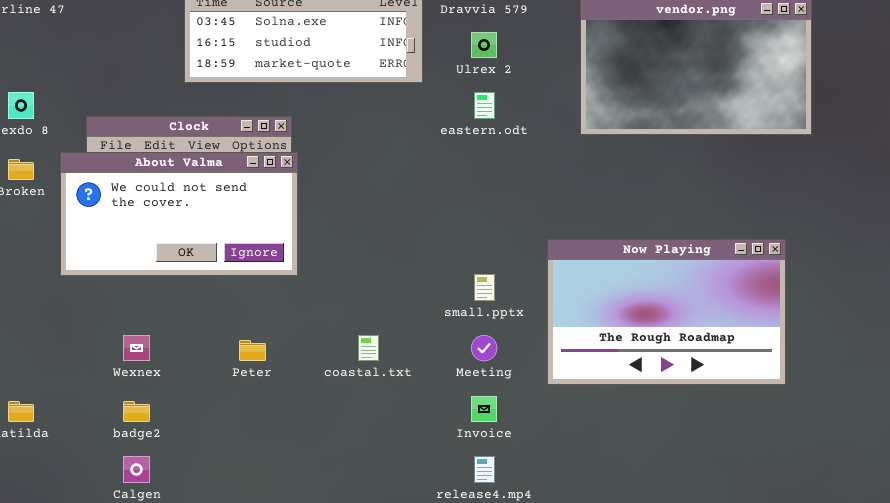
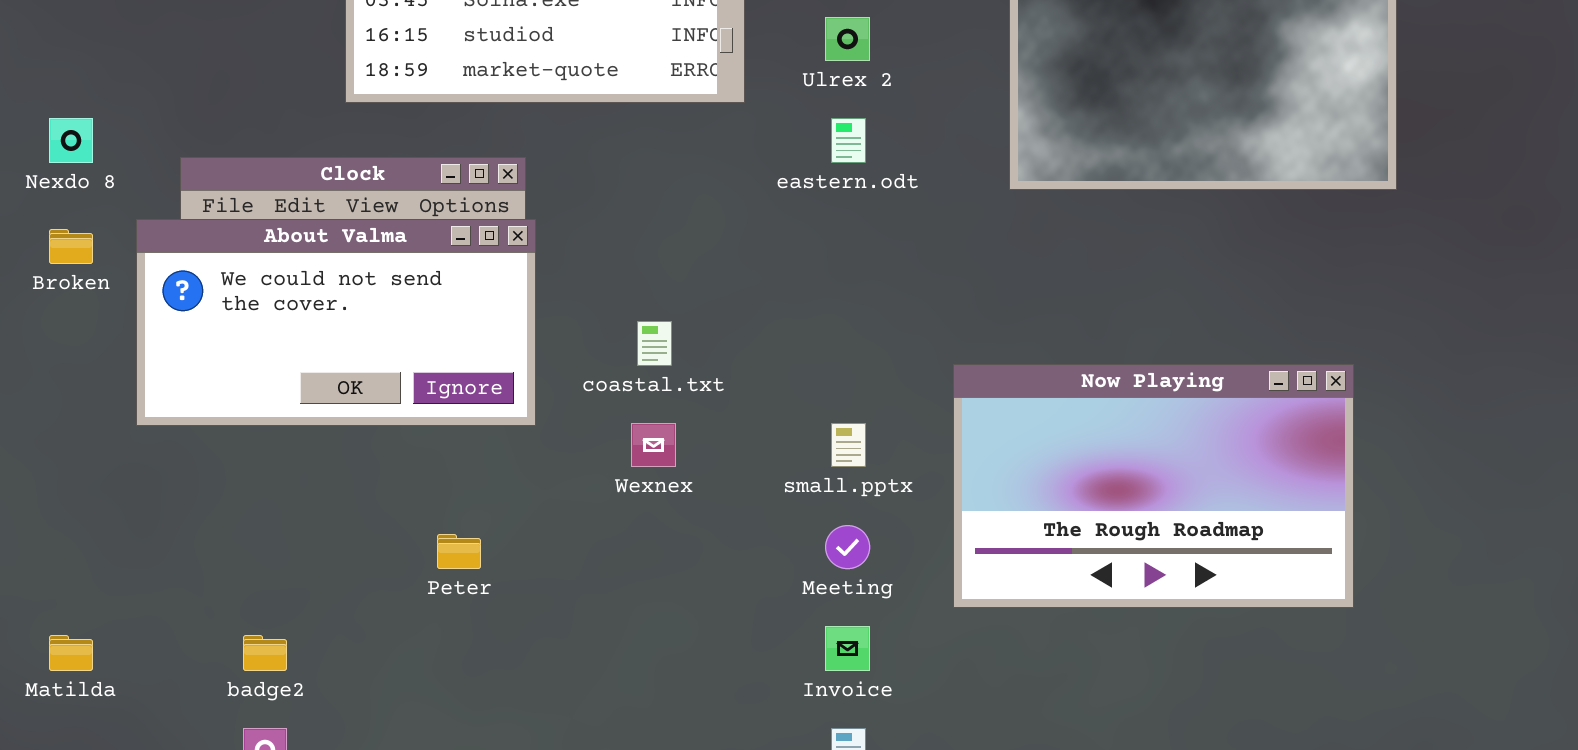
Wexnex: [123,335,150,361] -> [631,423,676,467], moved
coastal.txt: [358,335,379,361] -> [637,321,672,366], moved

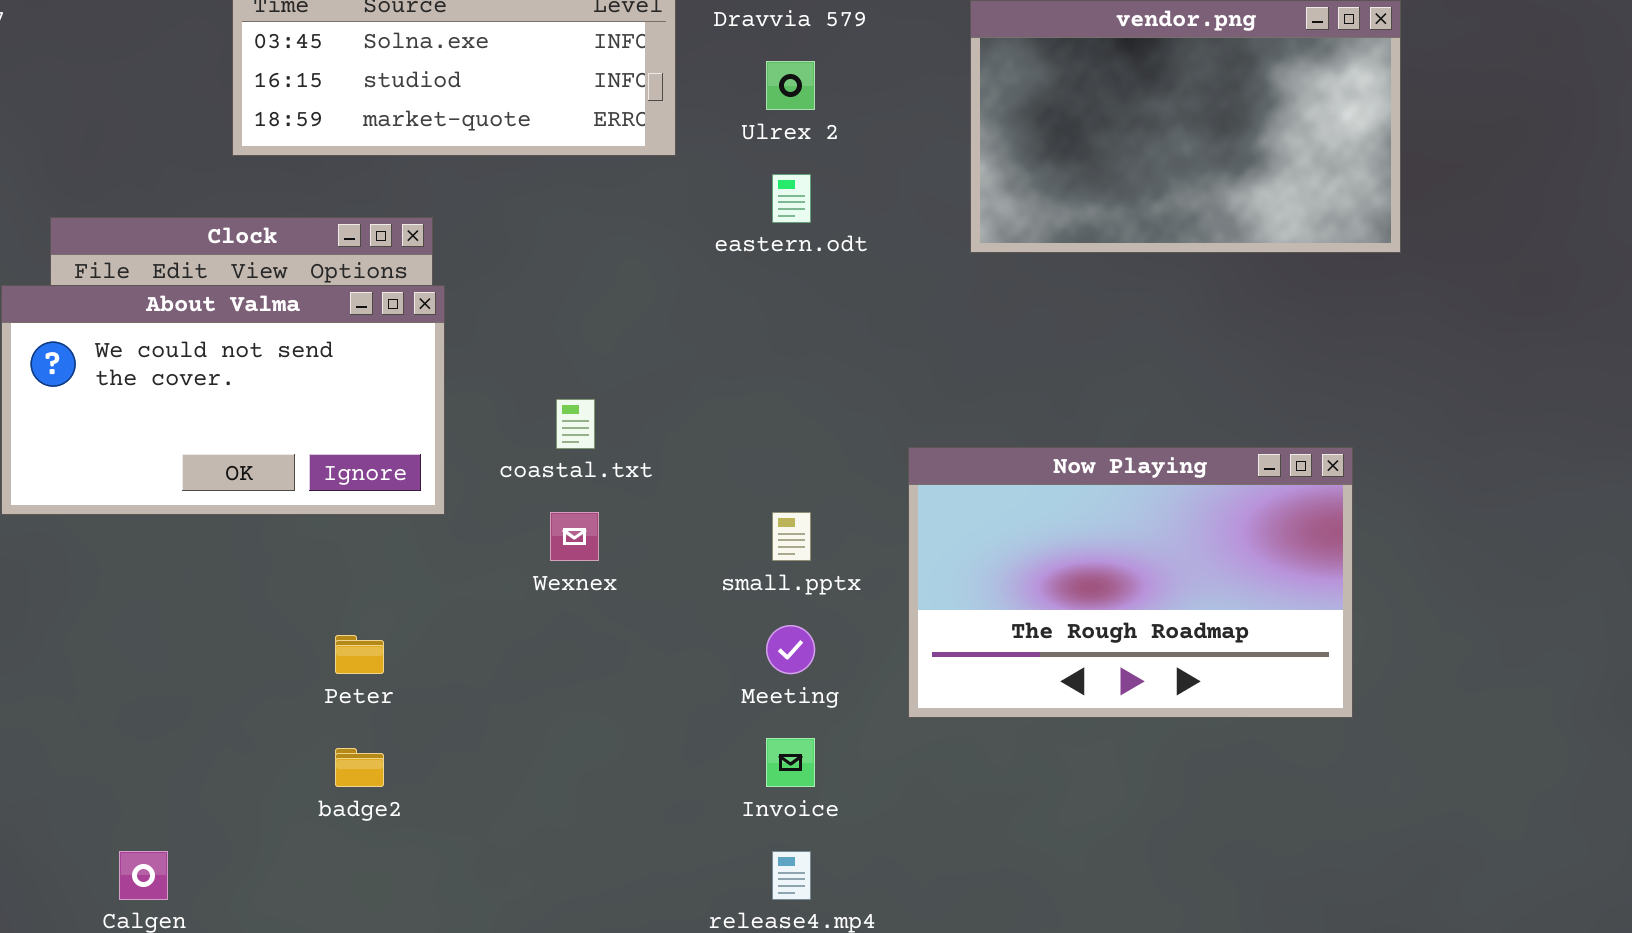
badge2: [243,635,287,671] -> [335,748,384,787], moved

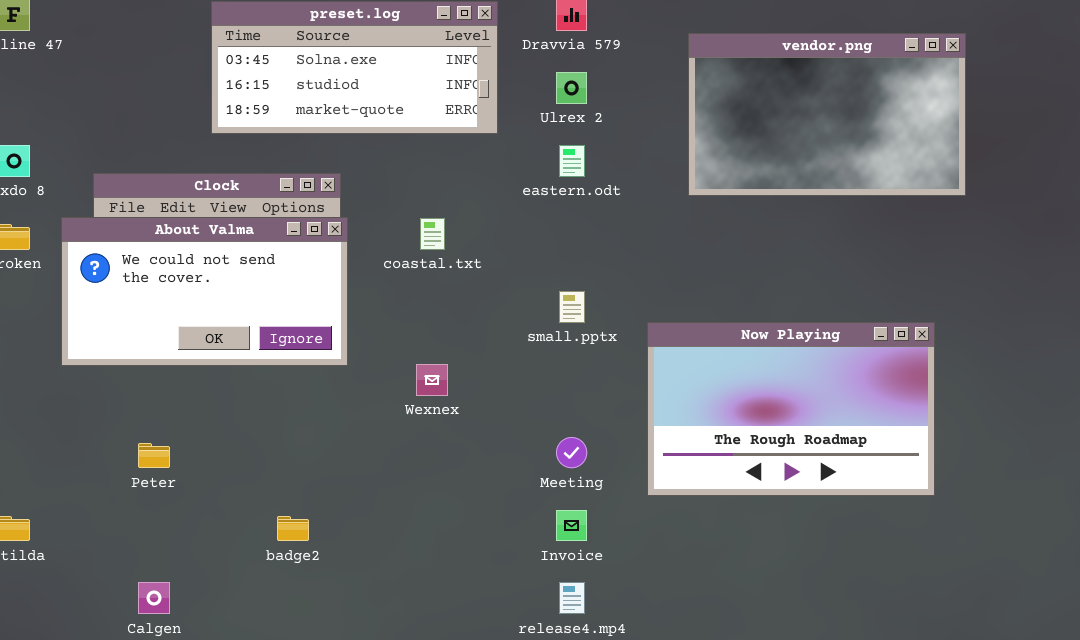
coastal.txt: [556,399,595,449] -> [420,218,445,250], moved
small.pptx: [772,512,811,561] -> [559,291,585,323], moved
Peter: [335,635,384,674] -> [138,443,170,468], moved

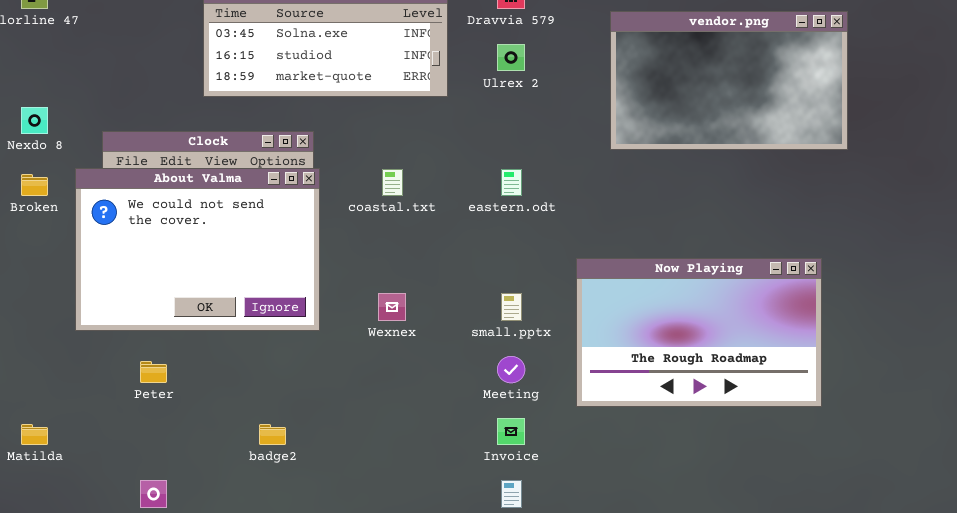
eastern.odt: [559,145,585,177] -> [501,169,522,196], moved
About Valma: [61,217,348,366] -> [75,168,320,331], resized
small.pptx: [559,291,585,323] -> [501,293,522,321], moved

